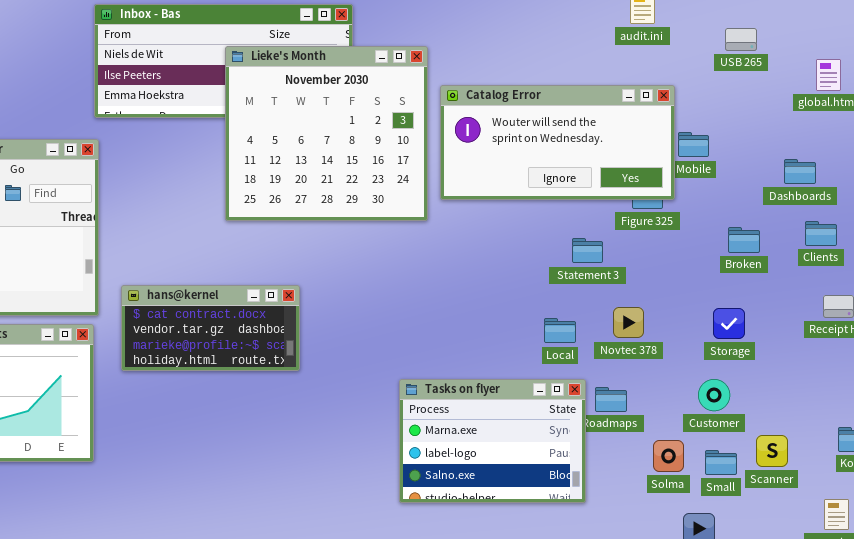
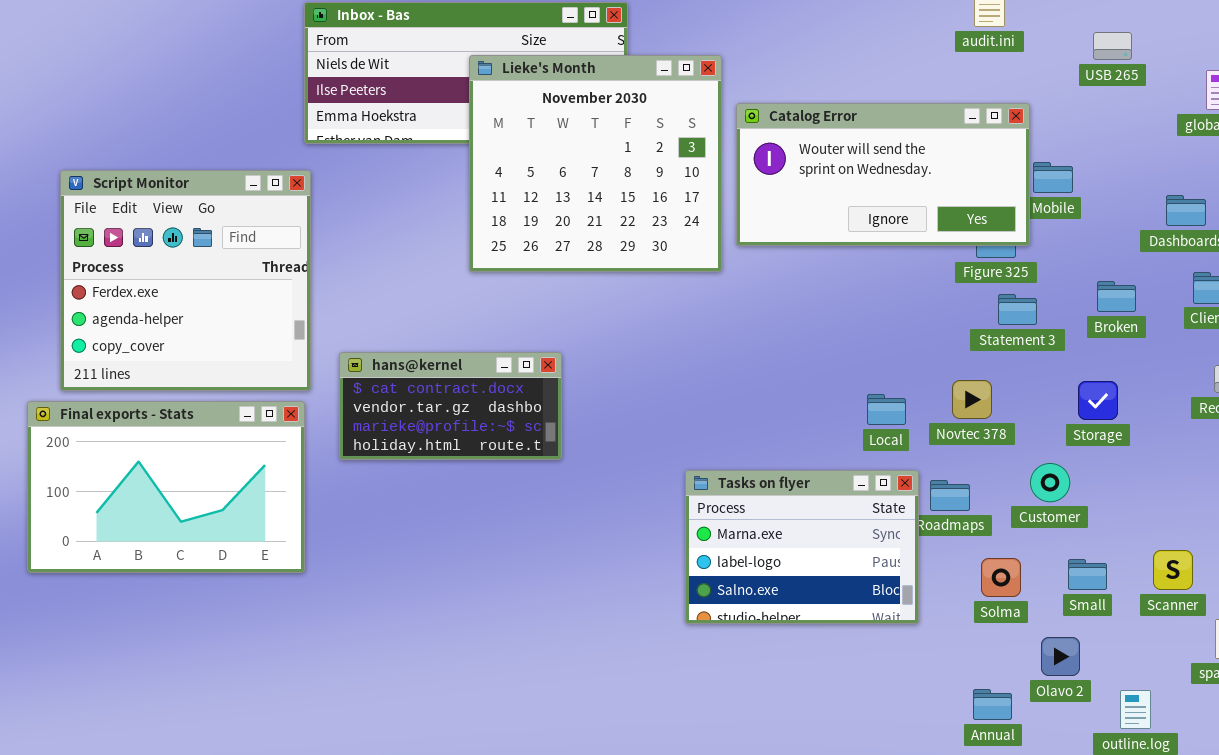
Statement 3: [572,238,603,263] -> [998,294,1037,325], moved
Customer: [698,379,730,411] -> [1030,463,1070,502], moved
Scanner: [756,435,788,467] -> [1153,550,1193,590], moved
Solma: [653,440,684,472] -> [981,558,1021,597], moved

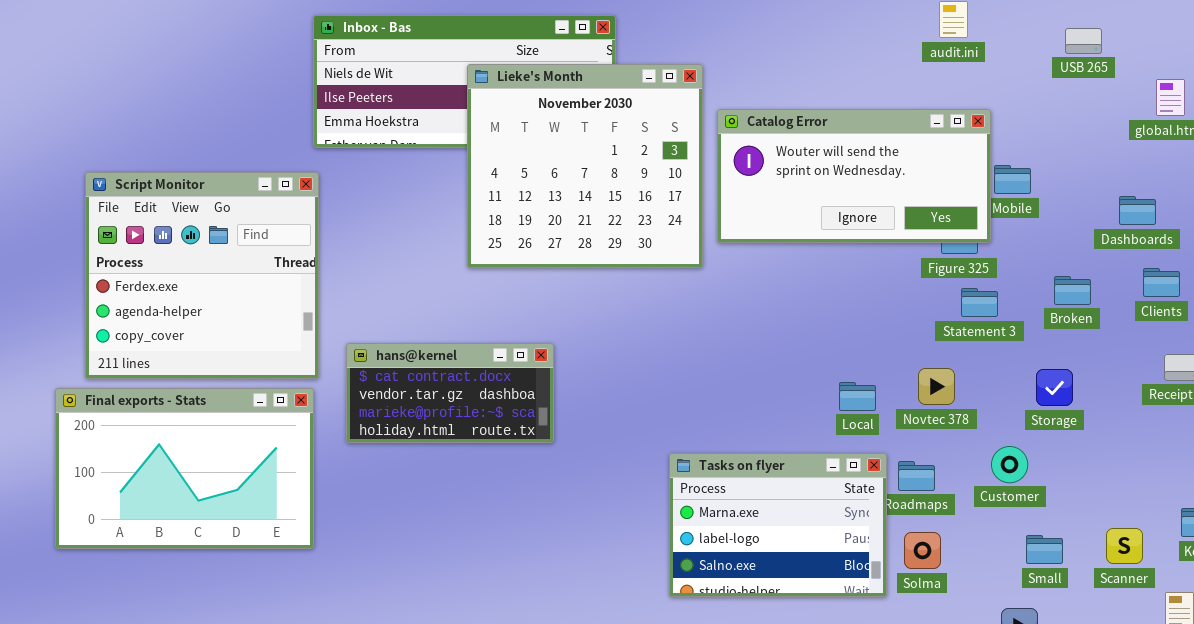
USB 265: [1093,32,1132,60] -> [1065,28,1102,54], moved
Solma: [981,558,1021,597] -> [904,532,941,569], moved

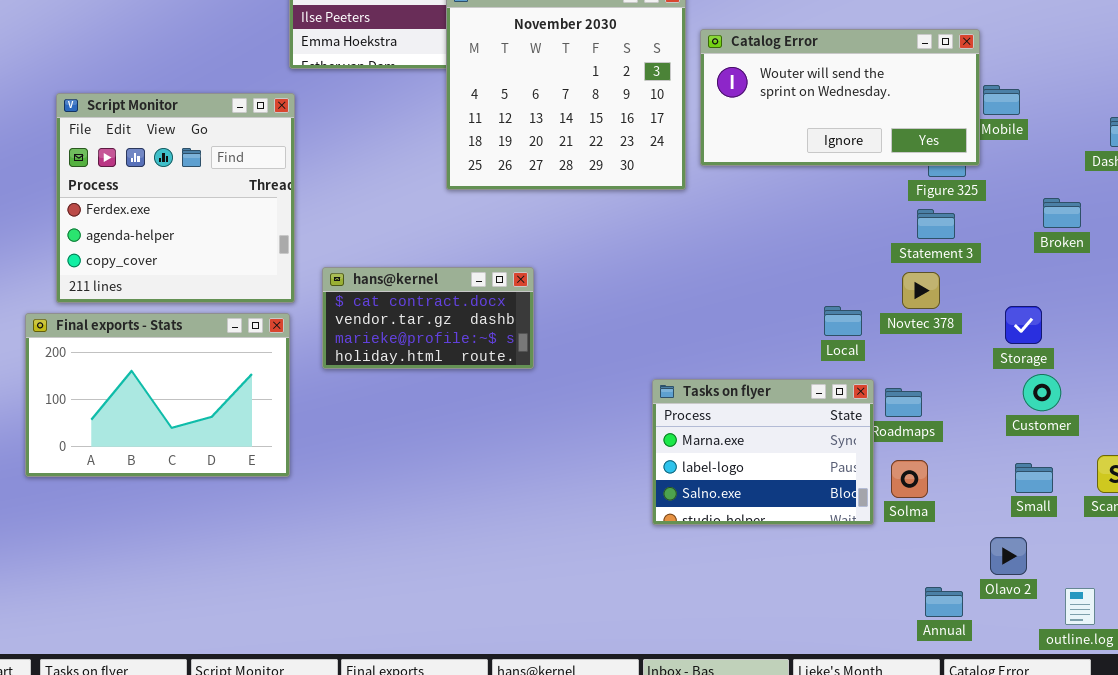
Statement 3: [961,288,998,317] -> [917,209,955,239], moved
Novtec 378: [918,368,955,405] -> [902,272,940,309], moved
Storage: [1036,369,1073,406] -> [1005,306,1042,344], moved
Customer: [991,446,1028,483] -> [1023,374,1061,411], moved

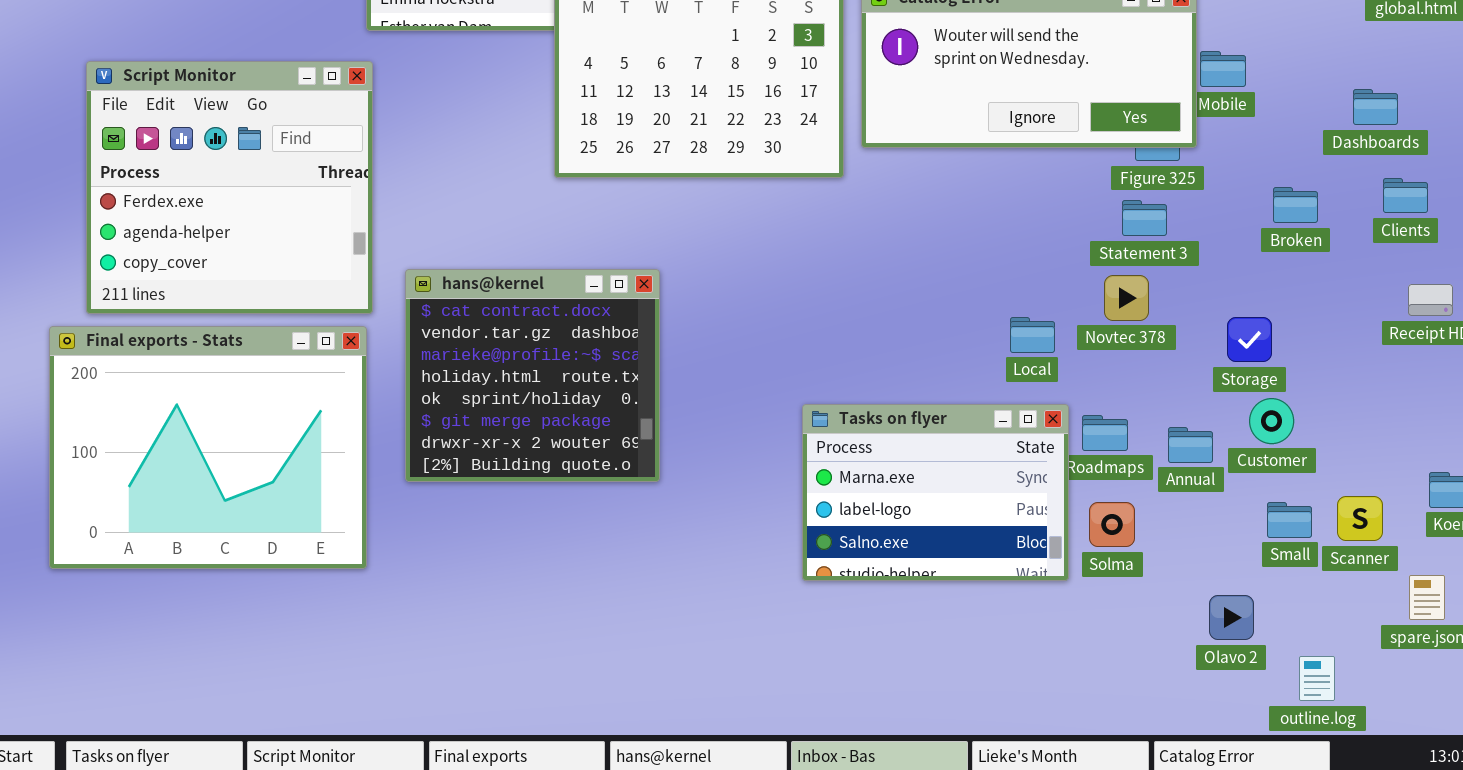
hans@kernel: [322,267,534,369] -> [405,269,660,482], resized
Final exports - Stats: [25,313,290,477] -> [49,326,367,569], resized
Small: [1015,463,1053,493] -> [1267,502,1312,538], moved
Annual: [925,587,963,617] -> [1168,427,1213,463], moved

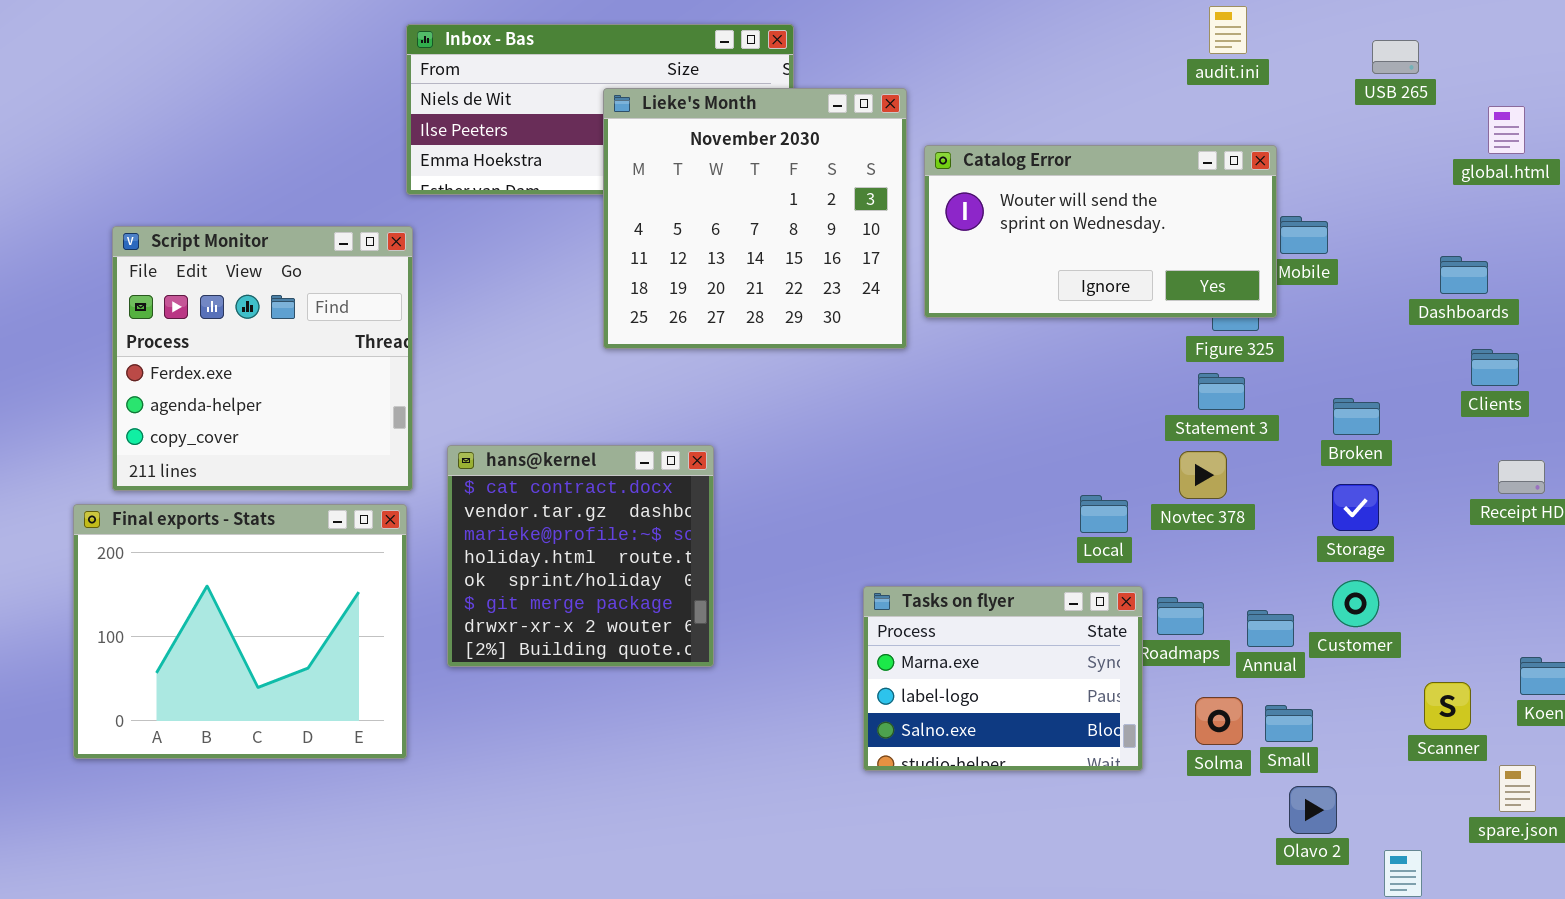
Broken: [1273,187,1318,223] -> [1333,398,1380,435], moved
Storage: [1227,317,1272,362] -> [1332,484,1379,531], moved
Solma: [1089,502,1135,547] -> [1195,697,1243,745], moved
Small: [1267,502,1312,538] -> [1265,705,1313,742], moved

